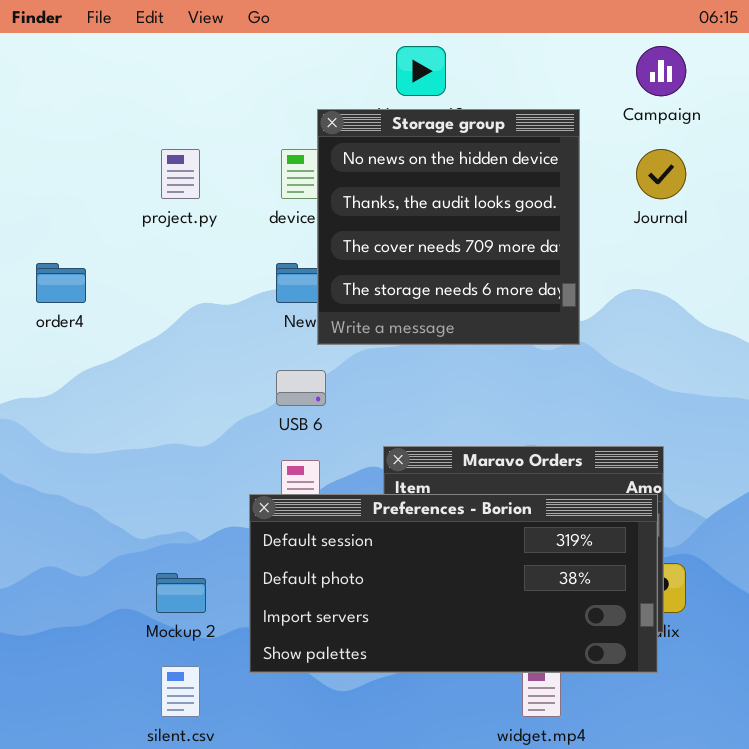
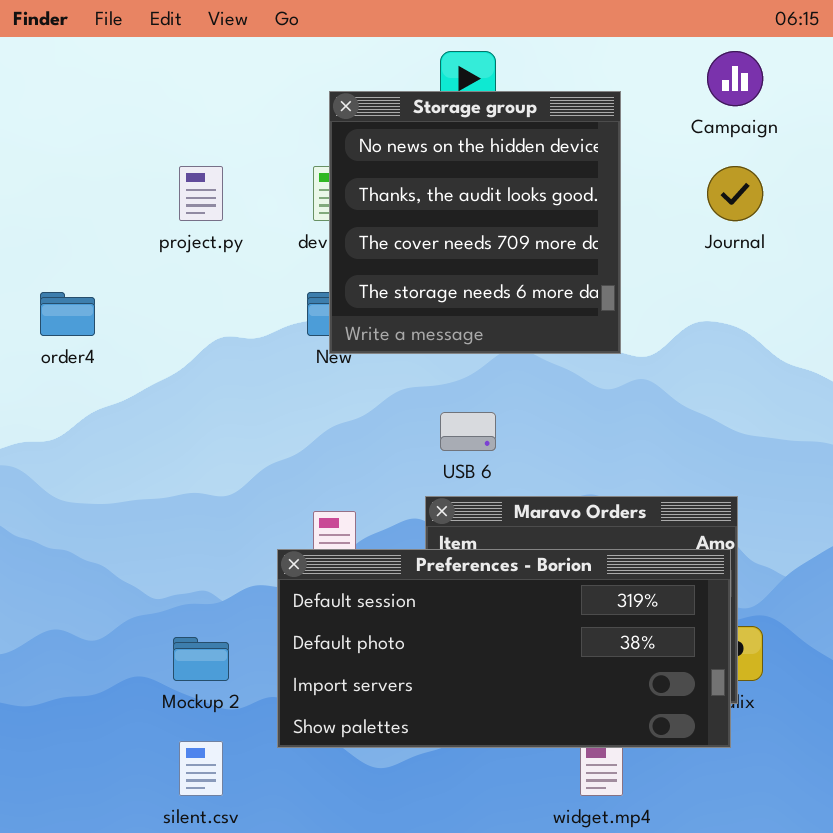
Storage group: [317,109,580,345] -> [329,91,621,354], moved
USB 6: [276,370,326,406] -> [440,412,496,451], moved

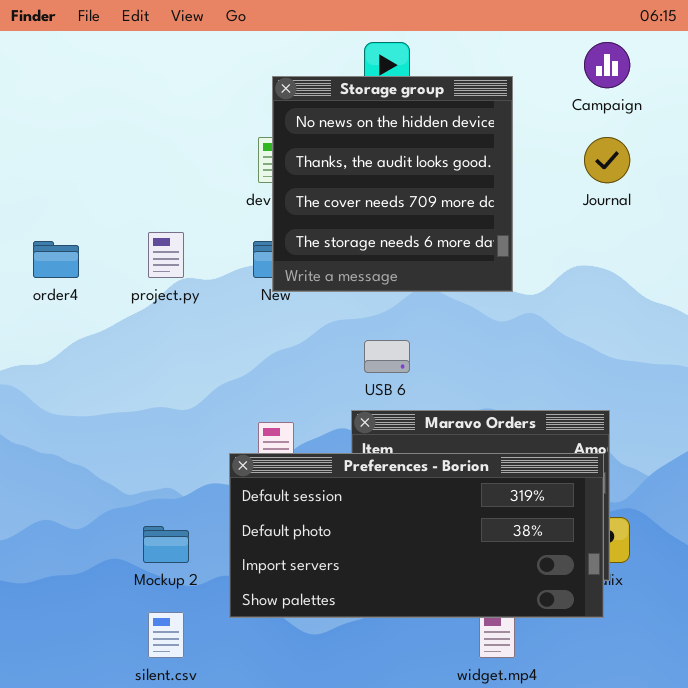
project.py: [179,166,223,221] -> [148,232,184,278], moved

